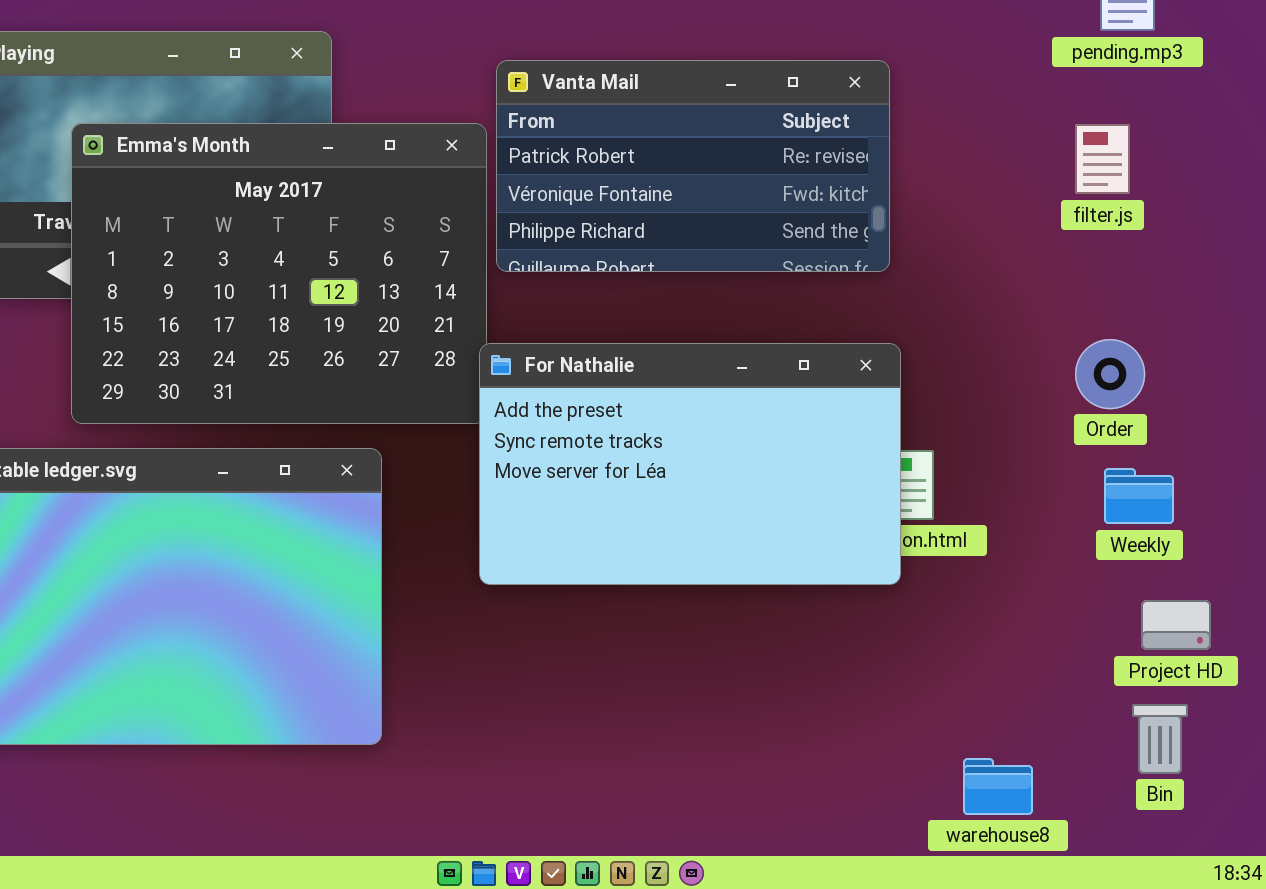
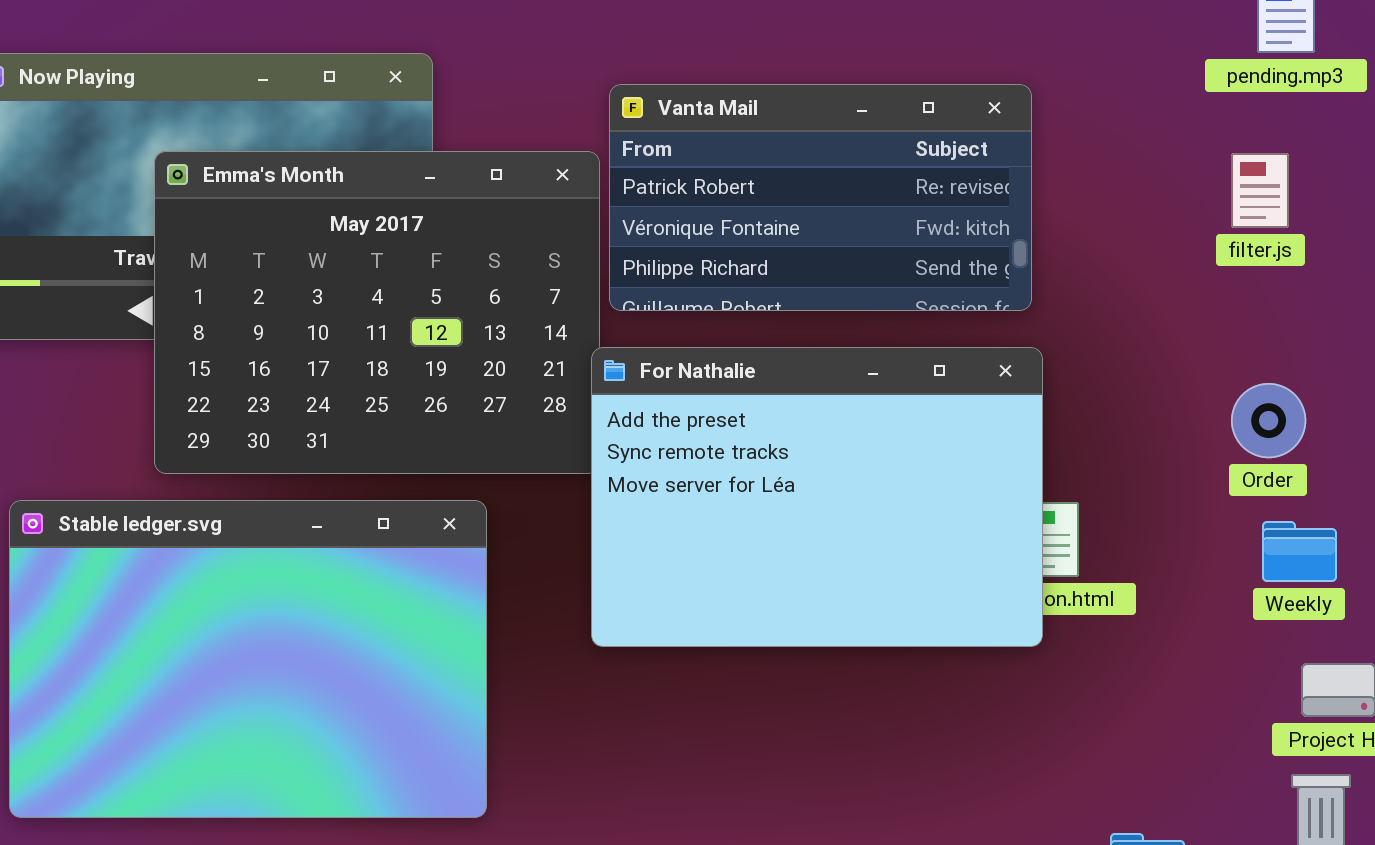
For Nathalie: [479,343,901,585] -> [591,347,1043,647], resized

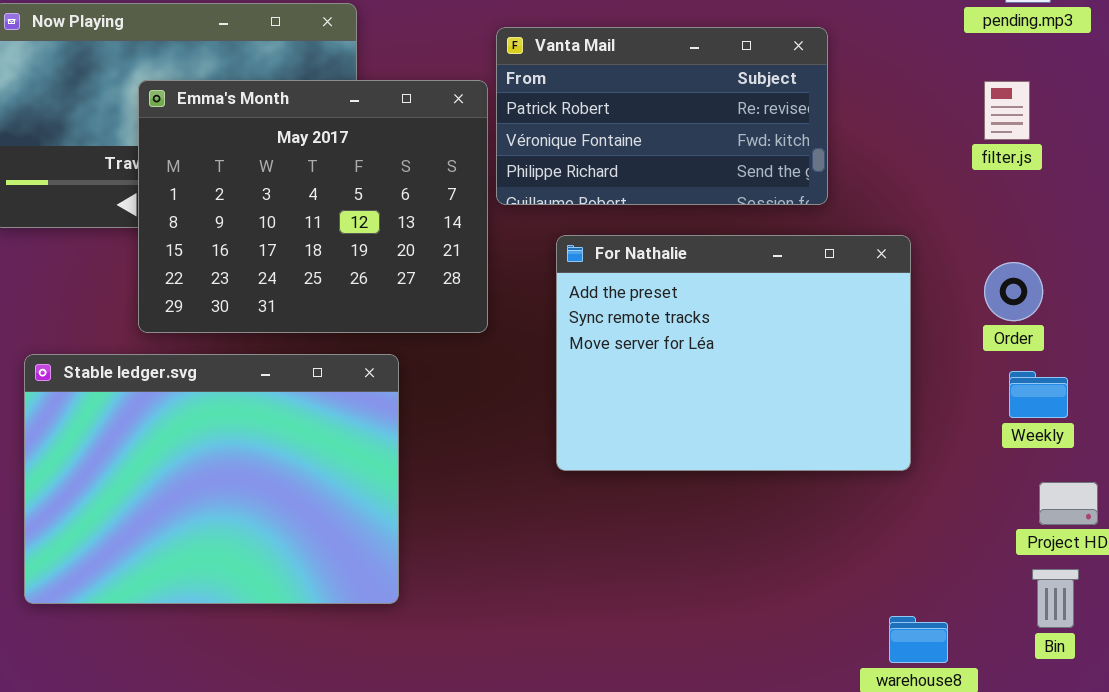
For Nathalie: [591,347,1043,647] -> [556,235,911,471], moved

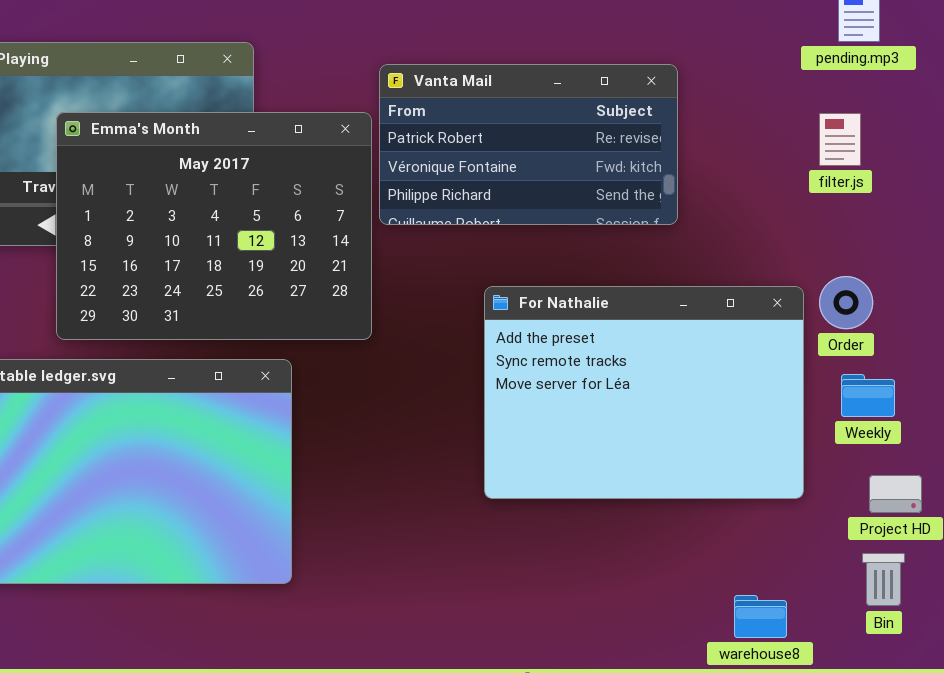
For Nathalie: [556,235,911,471] -> [484,286,804,499], moved

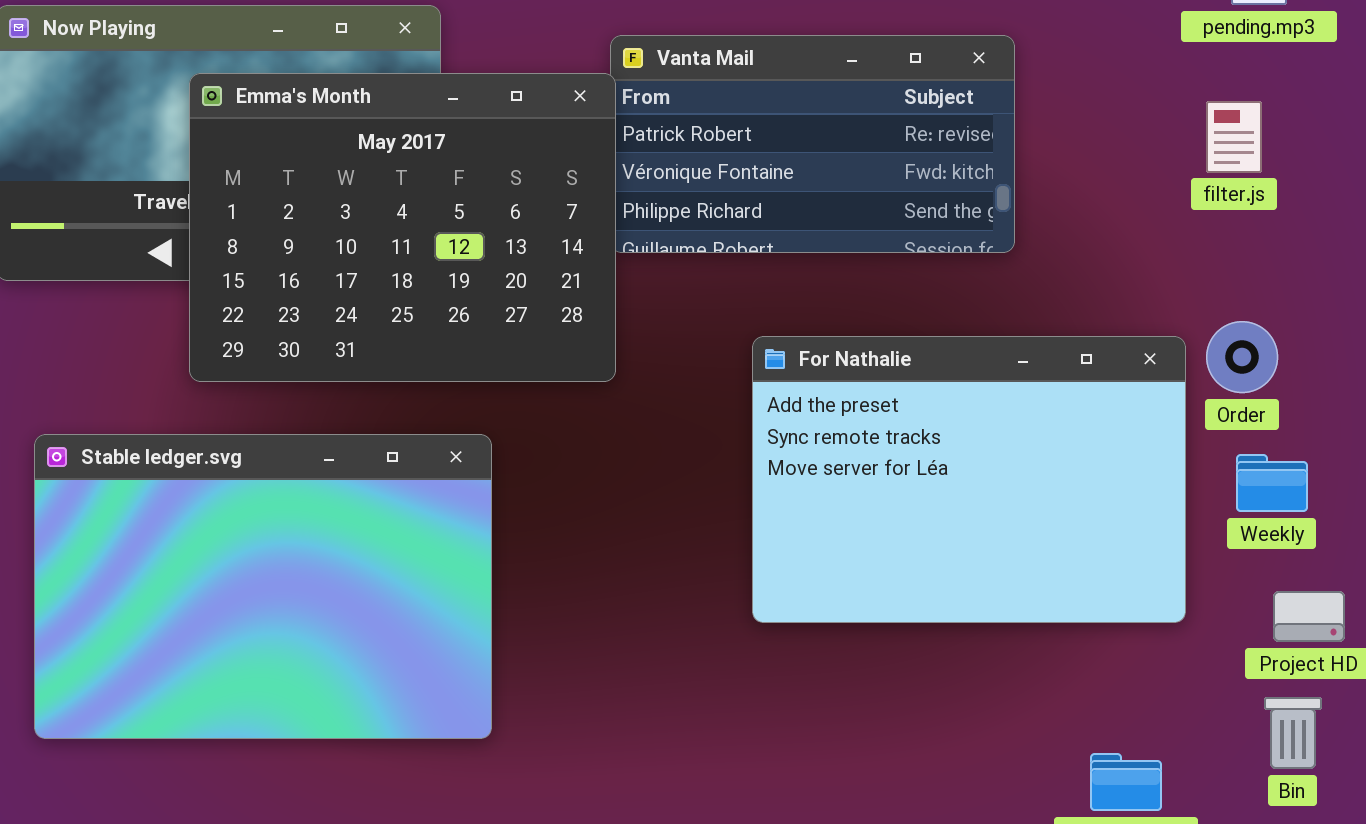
Emma's Month: [56,112,372,340] -> [189,73,616,382], moved

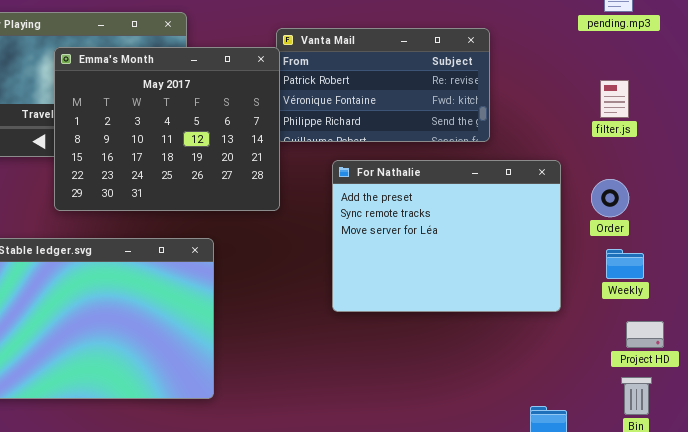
filter.js: [1206,101,1262,173] -> [600,80,629,118], moved
For Nathalie: [752,336,1186,623] -> [332,160,561,312], moved

